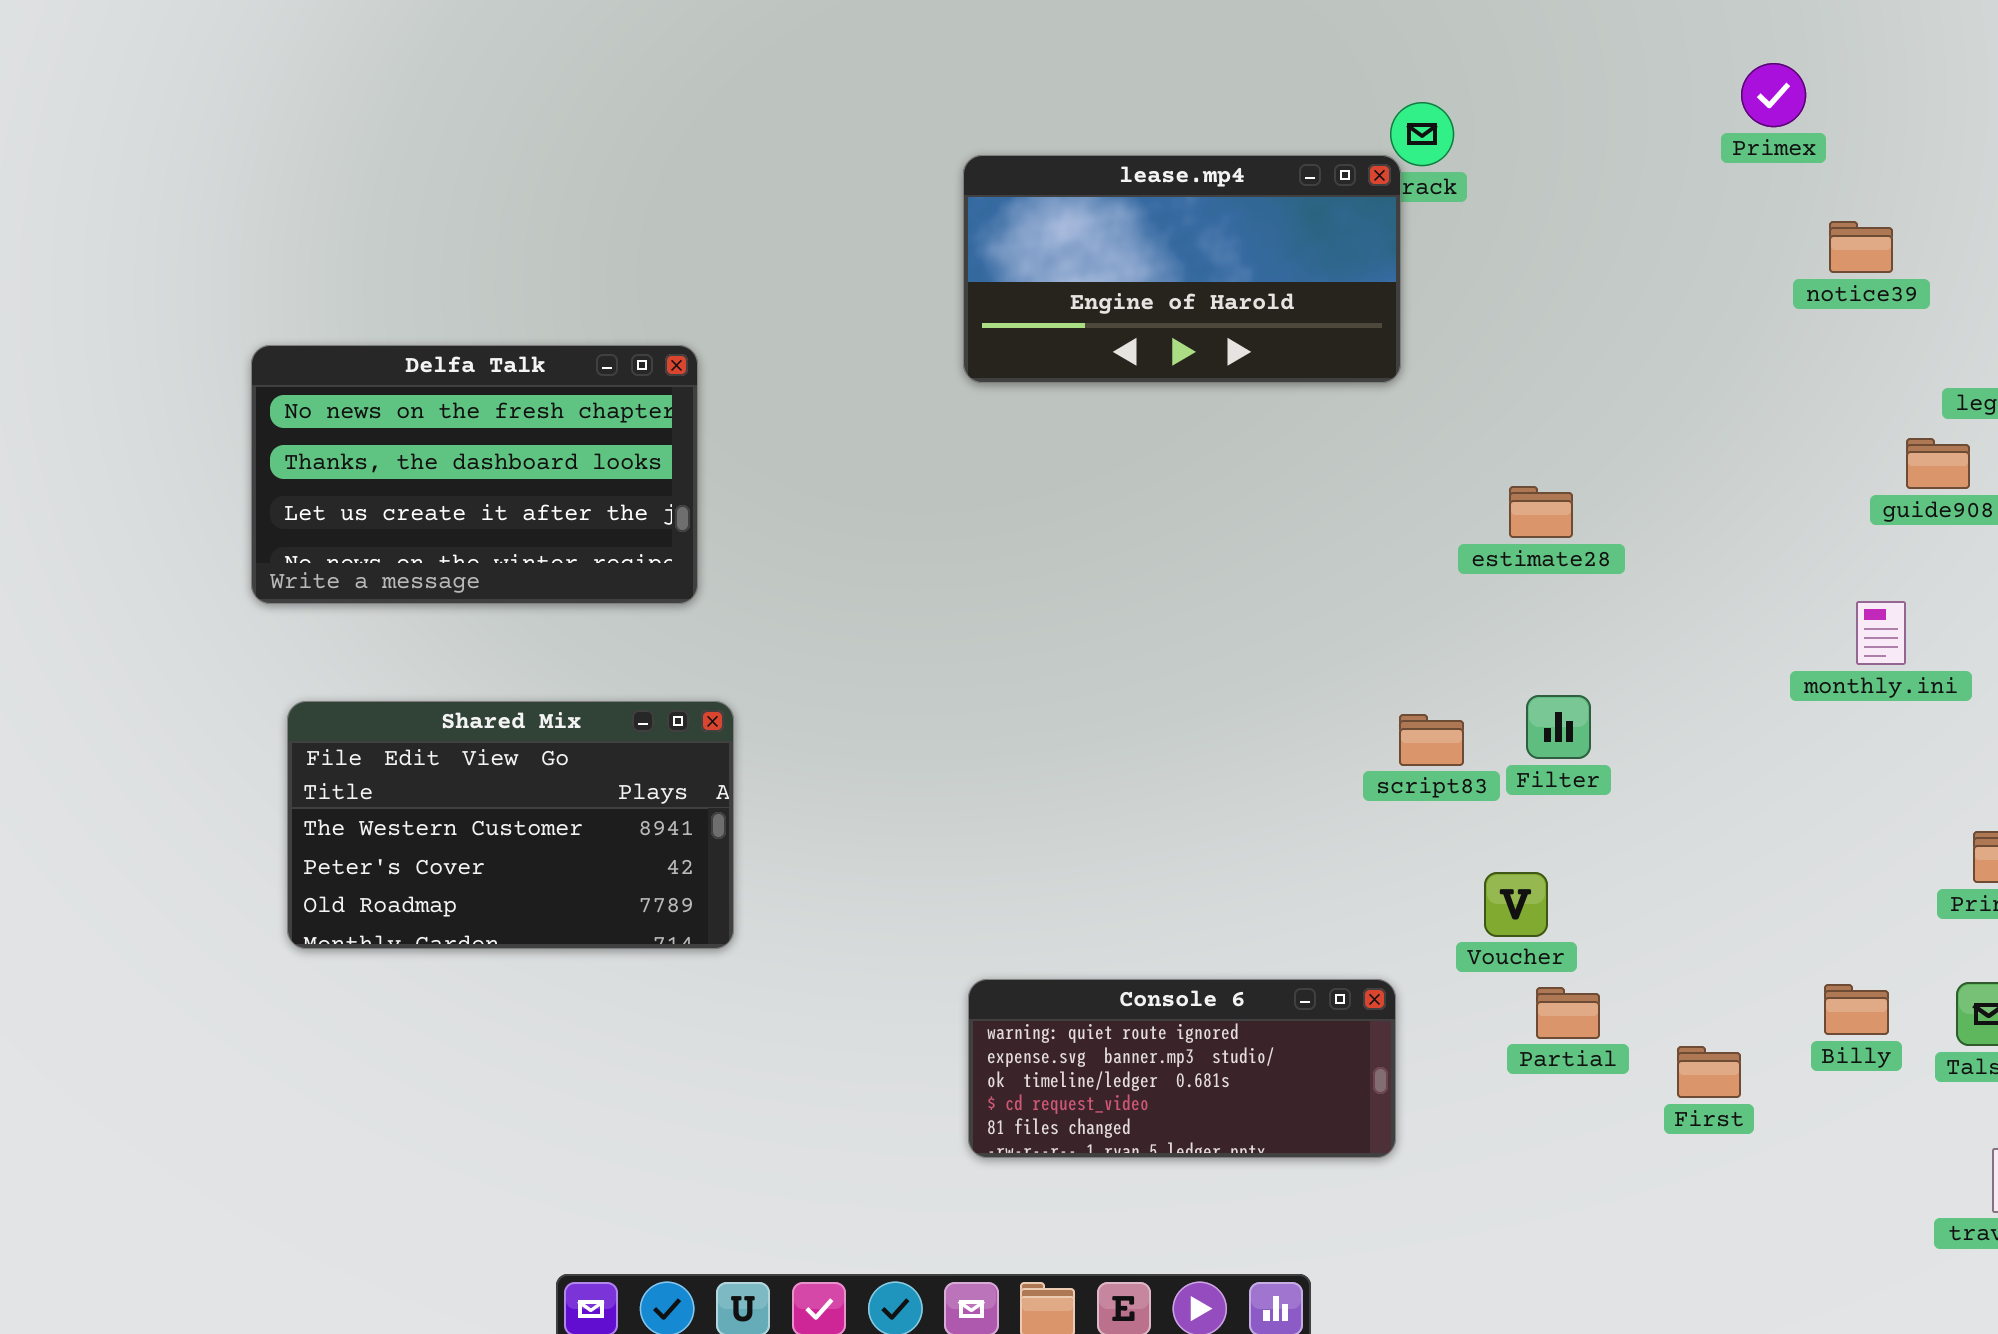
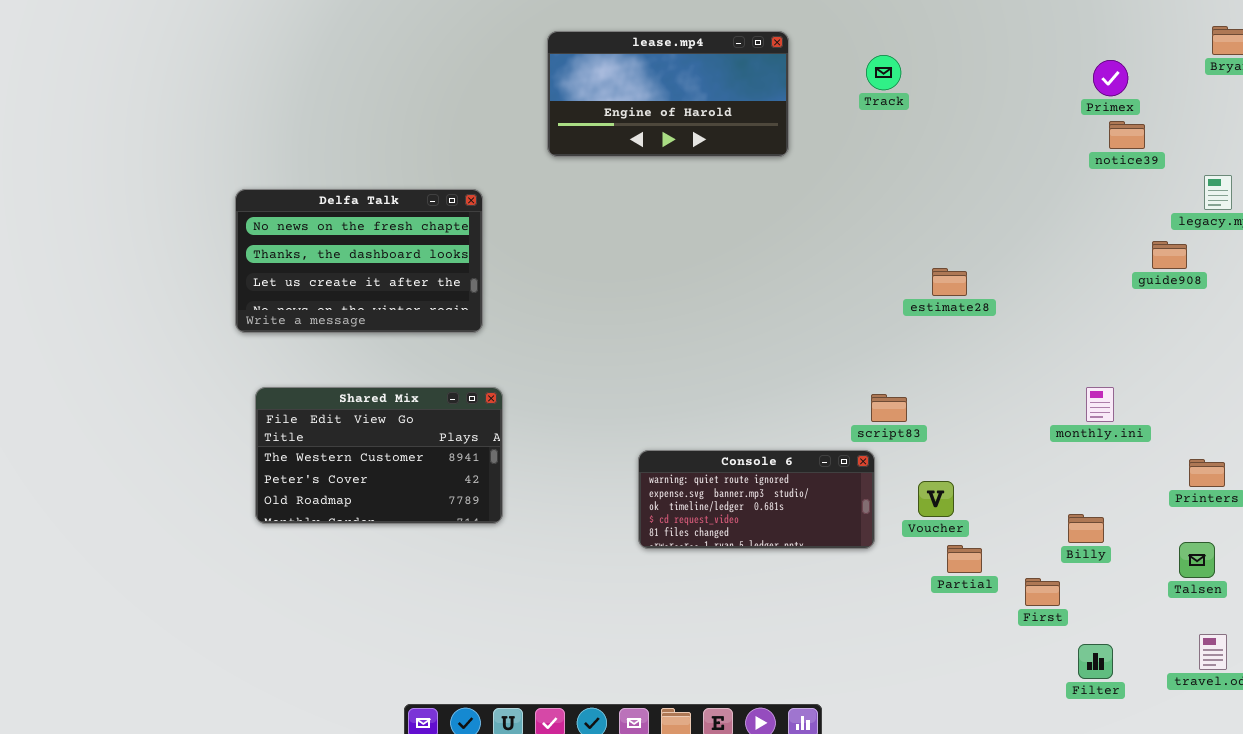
Primex: [1741,63,1806,127] -> [1093,60,1128,96], moved
lease.mp4: [963,155,1401,383] -> [547,31,789,157], moved
monthly.ini: [1856,601,1906,665] -> [1086,387,1114,422], moved
Filter: [1526,695,1591,759] -> [1078,644,1113,679], moved
Console 6: [968,979,1396,1158] -> [638,450,875,549], moved
Billy: [1824,984,1889,1035] -> [1068,514,1104,543], moved

